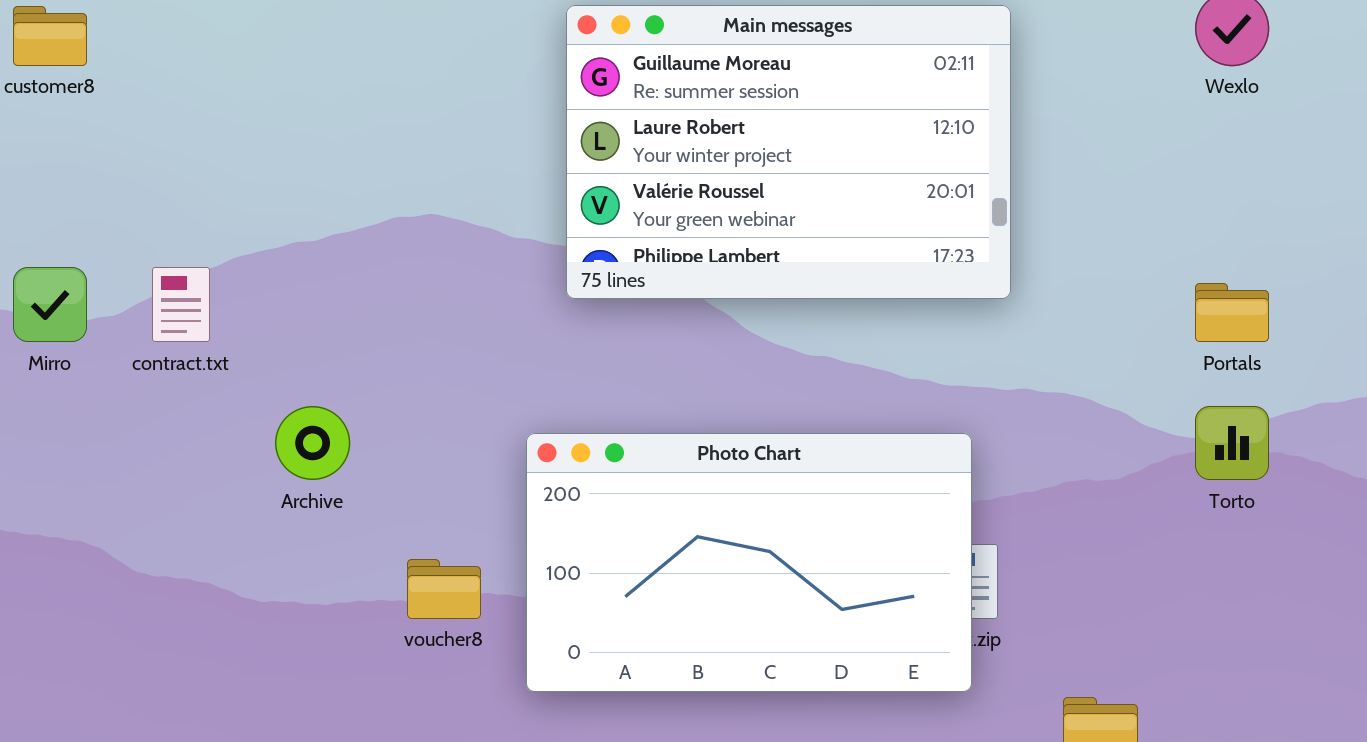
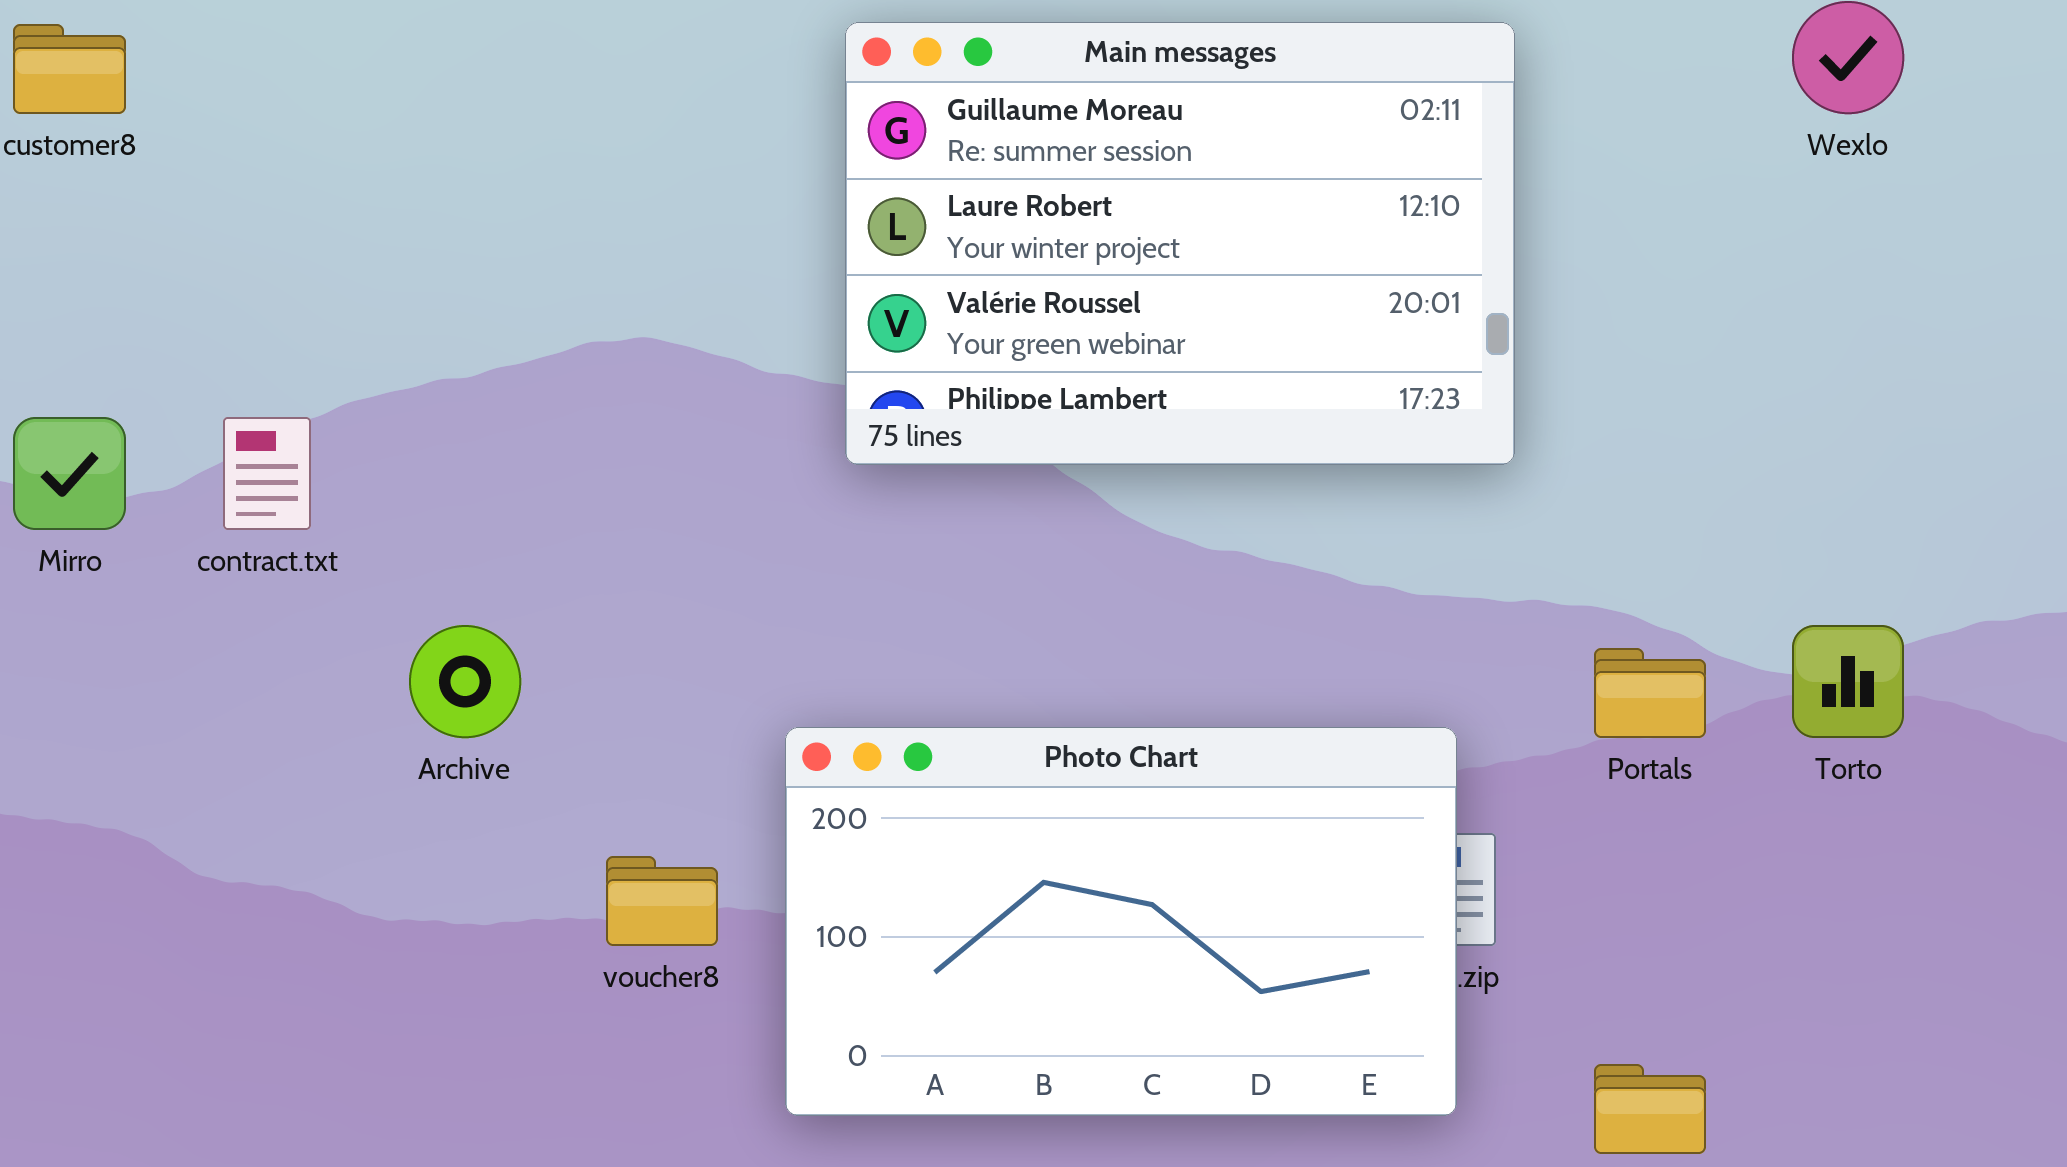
Portals: [1195,283,1269,342] -> [1594,648,1706,738], moved
Photo Chart: [526,433,972,692] -> [785,727,1457,1116], moved

